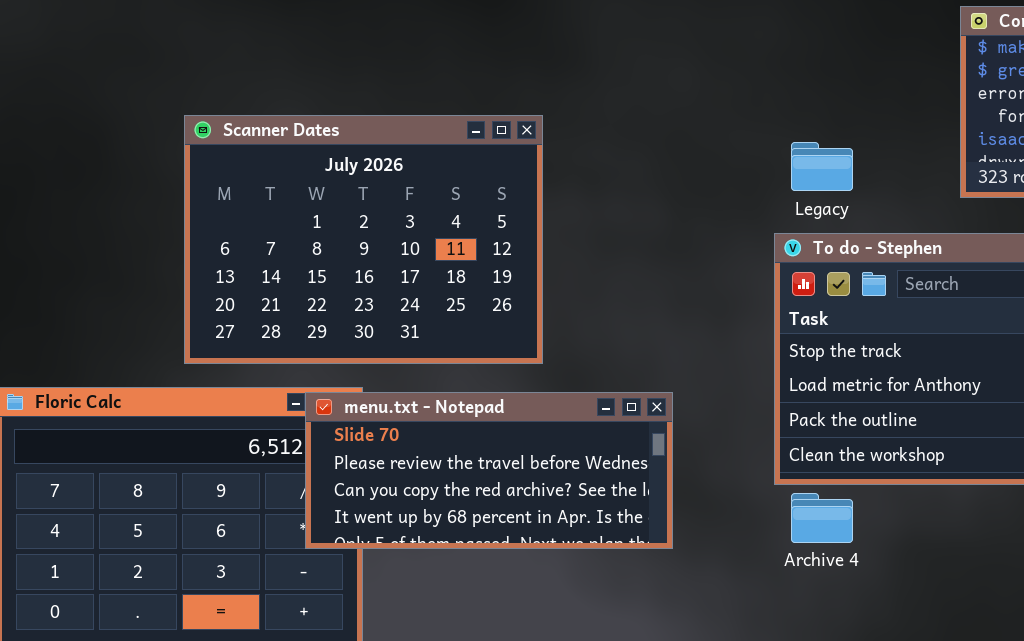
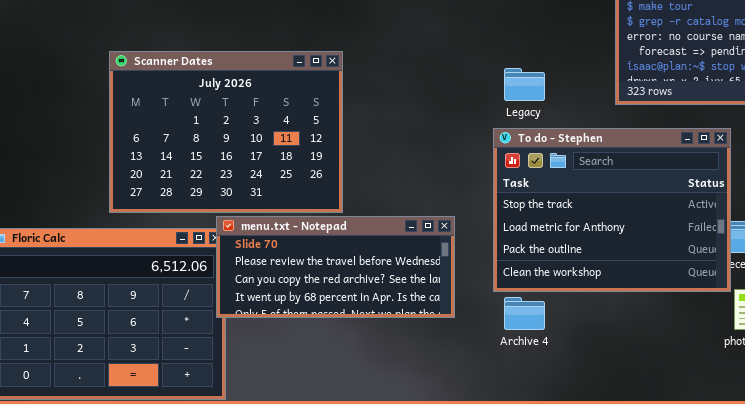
menu.txt - Notepad: [305,392,673,549] -> [216,216,455,318], moved

